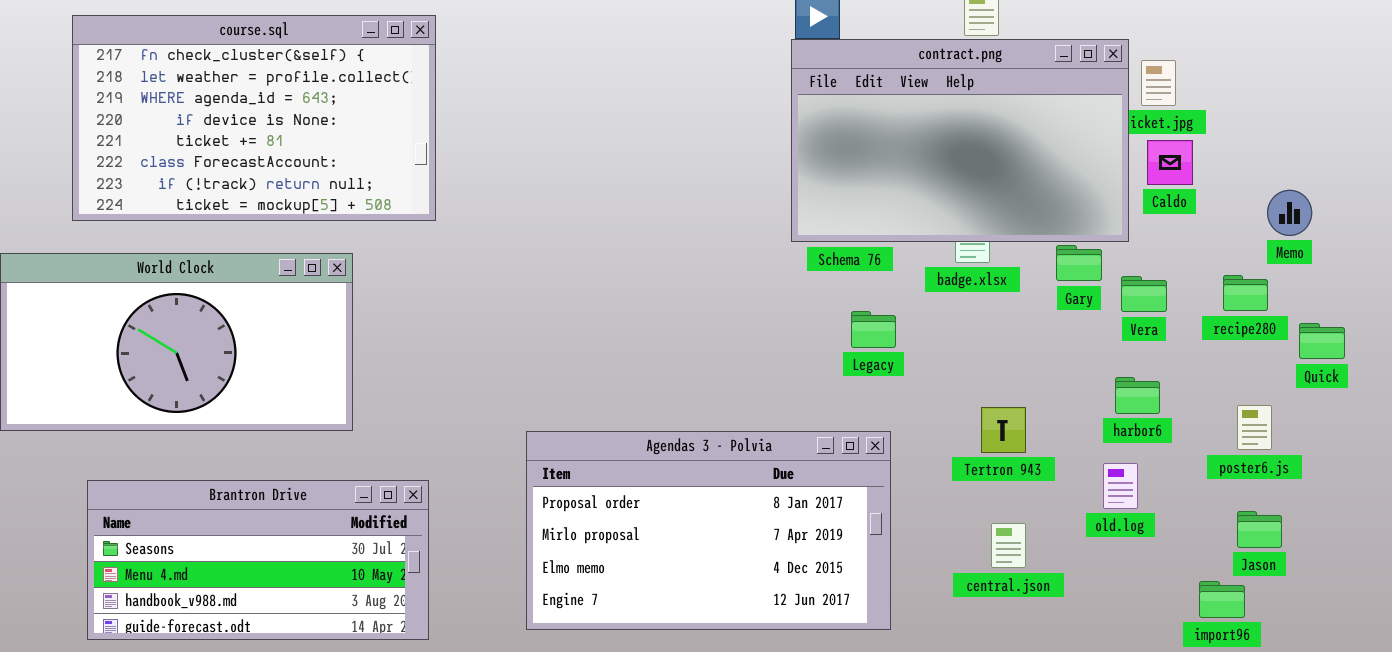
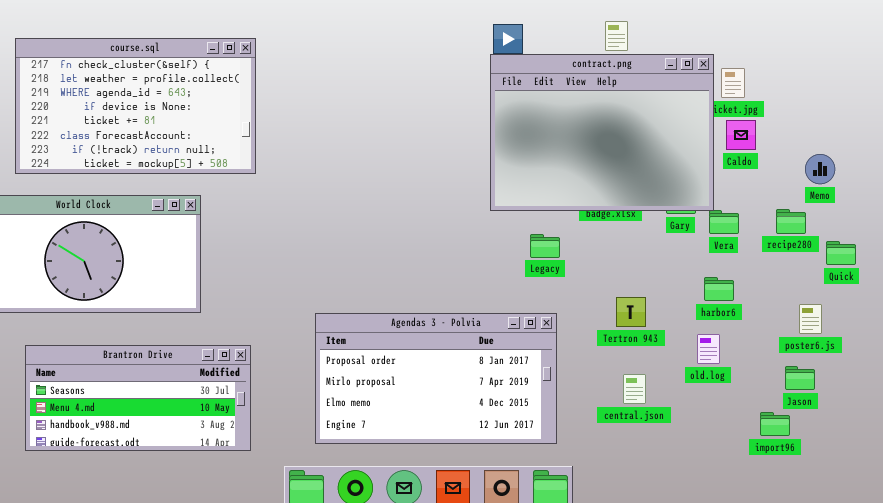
contract.png: [791,39,1129,242] -> [490,54,714,211], resized
poster6.js: [1237,405,1272,450] -> [799,304,822,334], moved

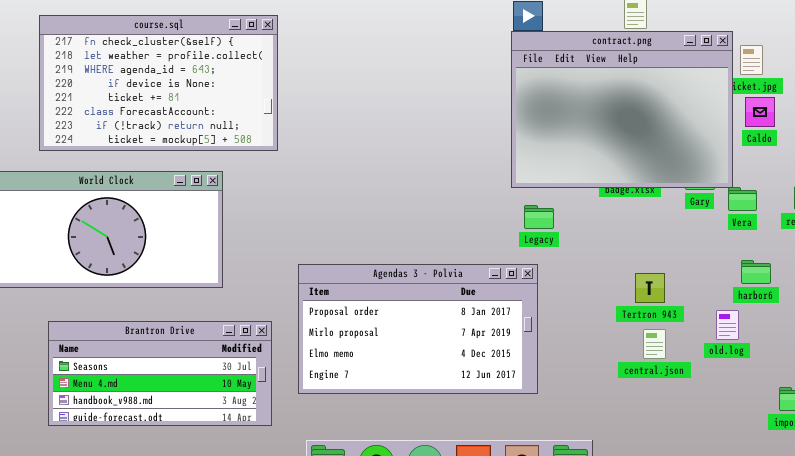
Legacy: [530,234,560,258] -> [524,205,554,229], moved
harbor6: [704,277,734,301] -> [741,260,771,284], moved
Agendas 3 - Polvia: [315,313,557,444] -> [298,264,538,394], moved
central.json: [623,374,646,404] -> [643,329,666,359], moved

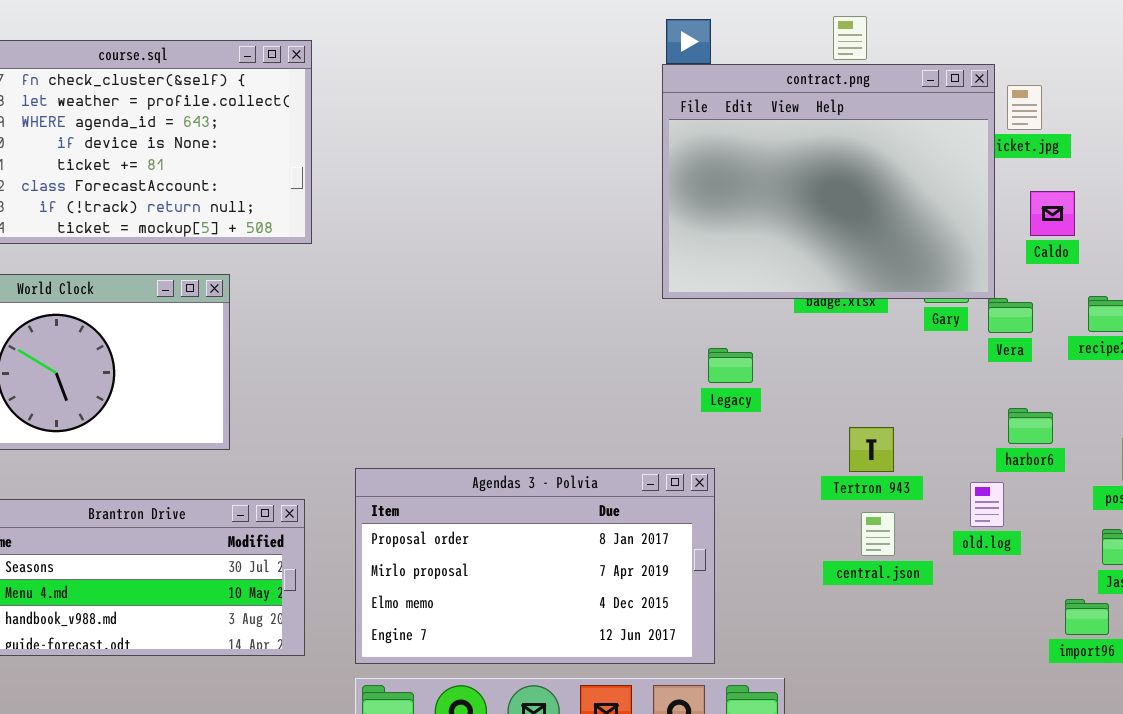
Caldo: [745,97,775,127] -> [1030,191,1075,236], moved
Legacy: [524,205,554,229] -> [708,348,753,383], moved
Agendas 3 - Polvia: [298,264,538,394] -> [355,468,715,664], moved

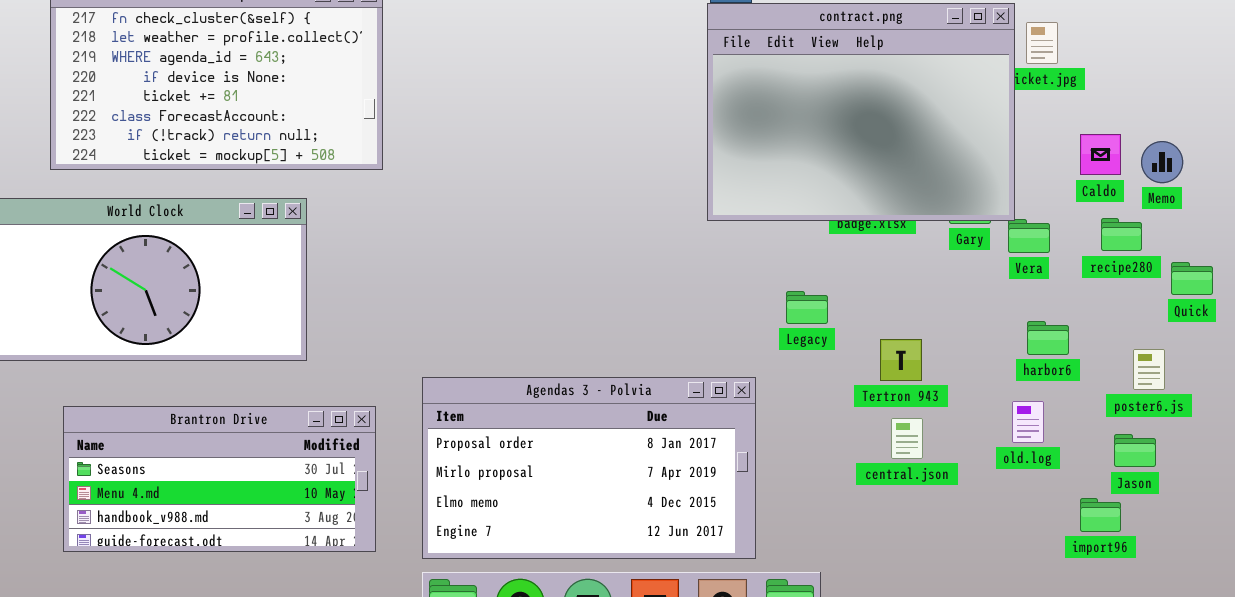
Caldo: [1030,191,1075,236] -> [1080,134,1121,175], moved
Legacy: [708,348,753,383] -> [786,291,828,324], moved
old.log: [970,482,1004,527] -> [1012,401,1044,443], moved

